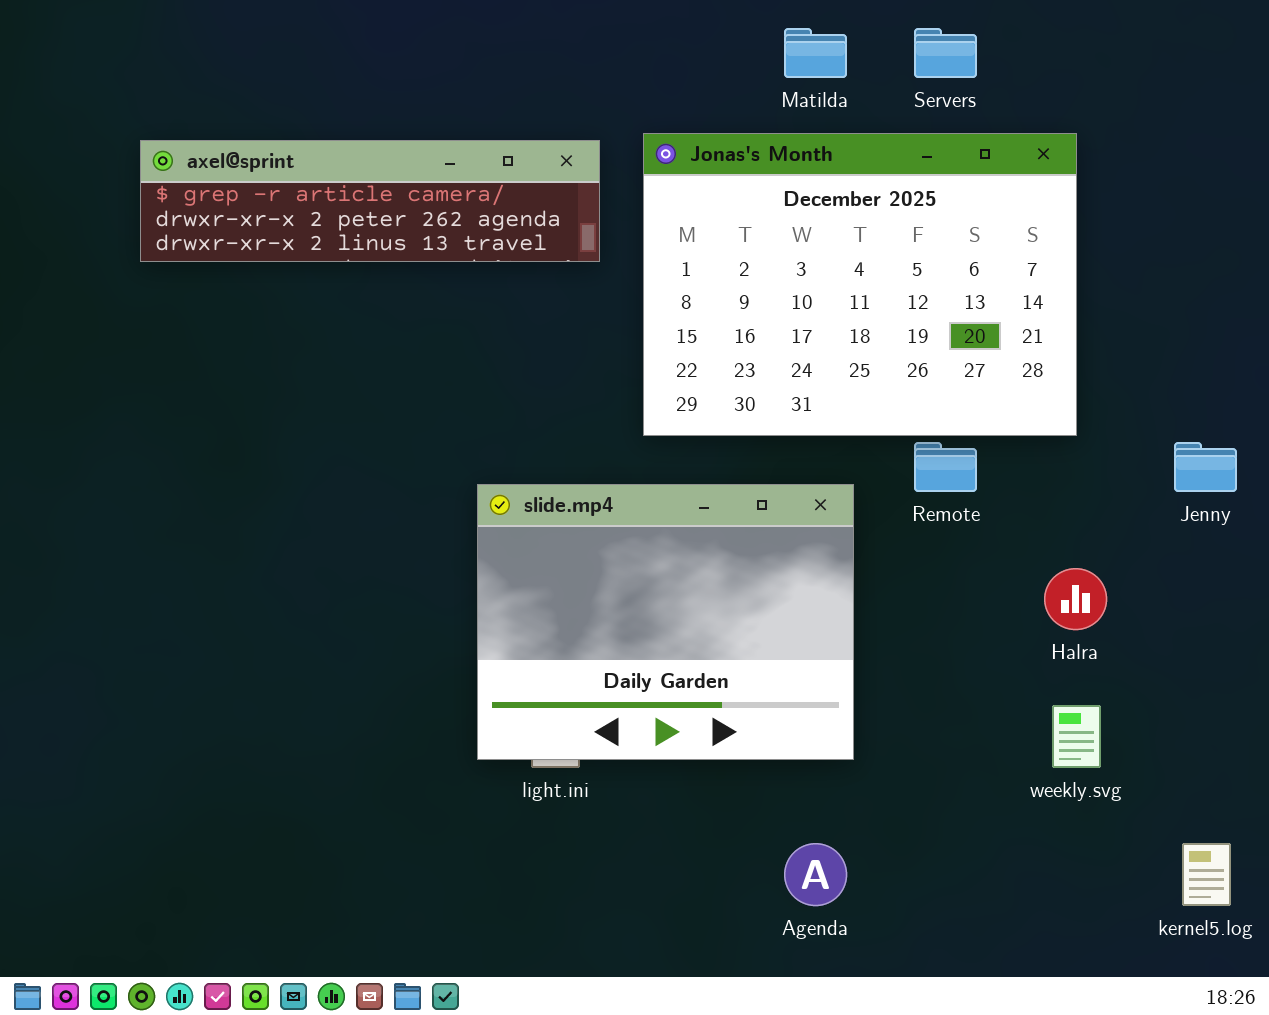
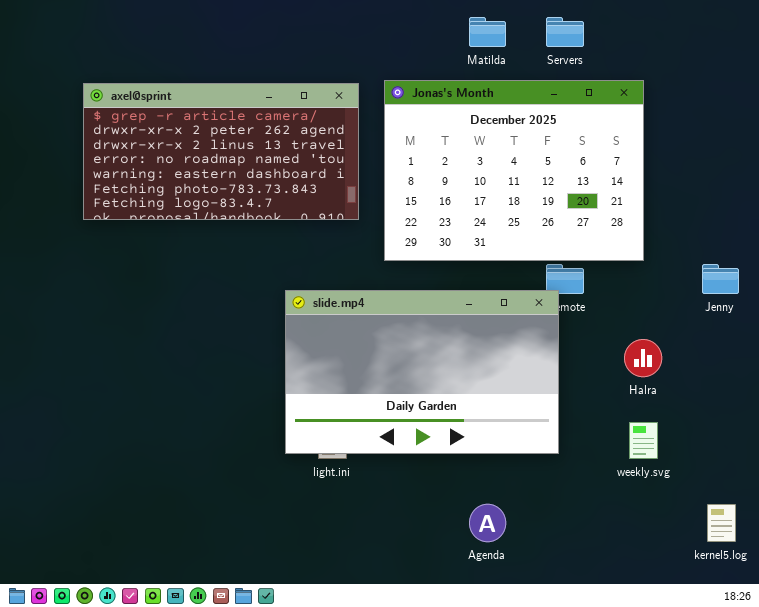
axel@sprint: [140,140,600,262] -> [83,83,359,220], resized
slide.mp4: [477,484,854,760] -> [285,290,559,454], resized

